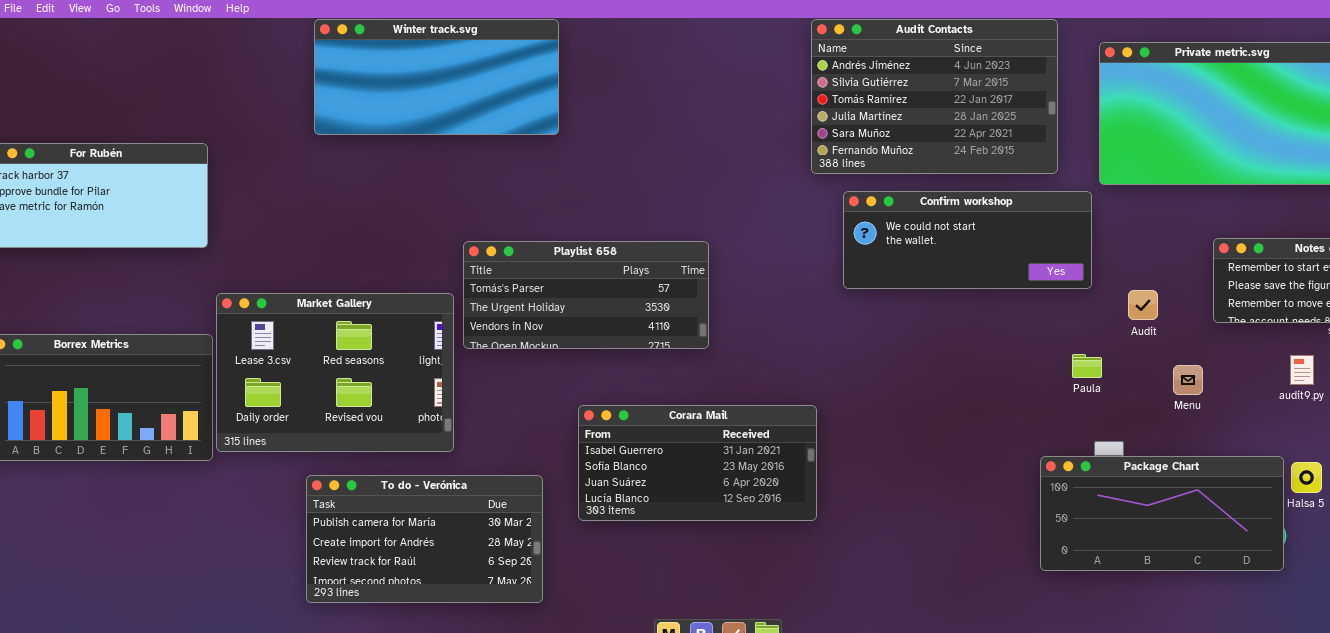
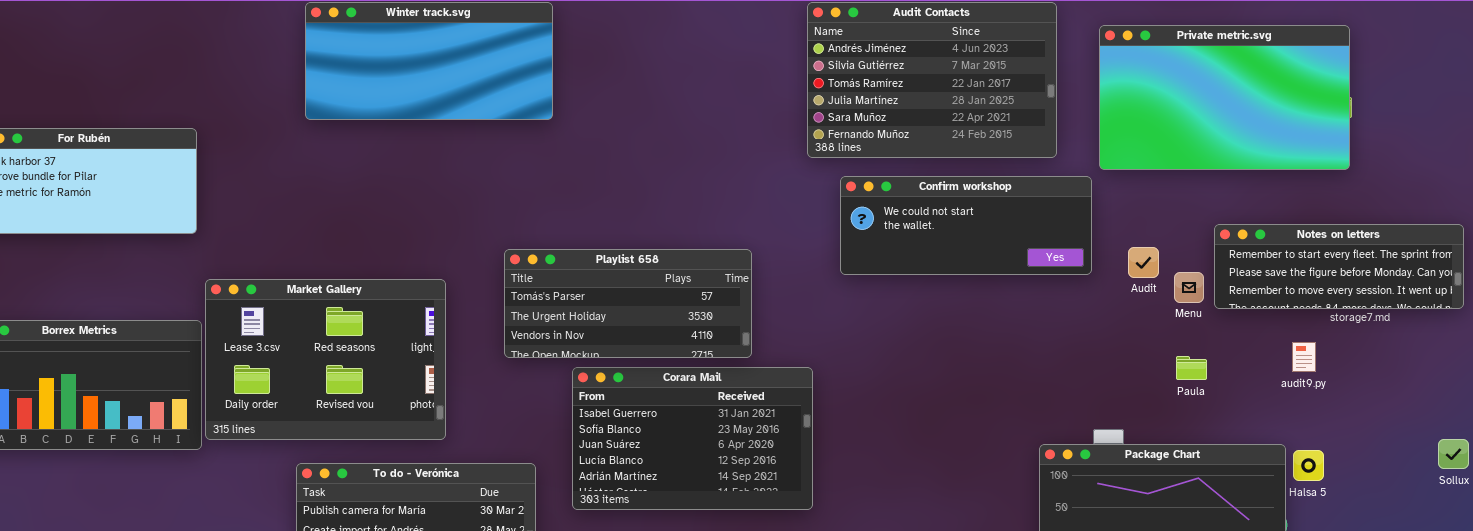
Playlist 658: [463,241,709,349] -> [504,249,752,358], moved
Audit: [1128,290,1158,320] -> [1128,247,1159,278], moved
Paula: [1072,354,1102,378] -> [1176,356,1207,380], moved
Menu: [1173,365,1203,395] -> [1174,272,1204,303], moved
Corara Mail: [578,405,817,521] -> [572,367,813,510], resized

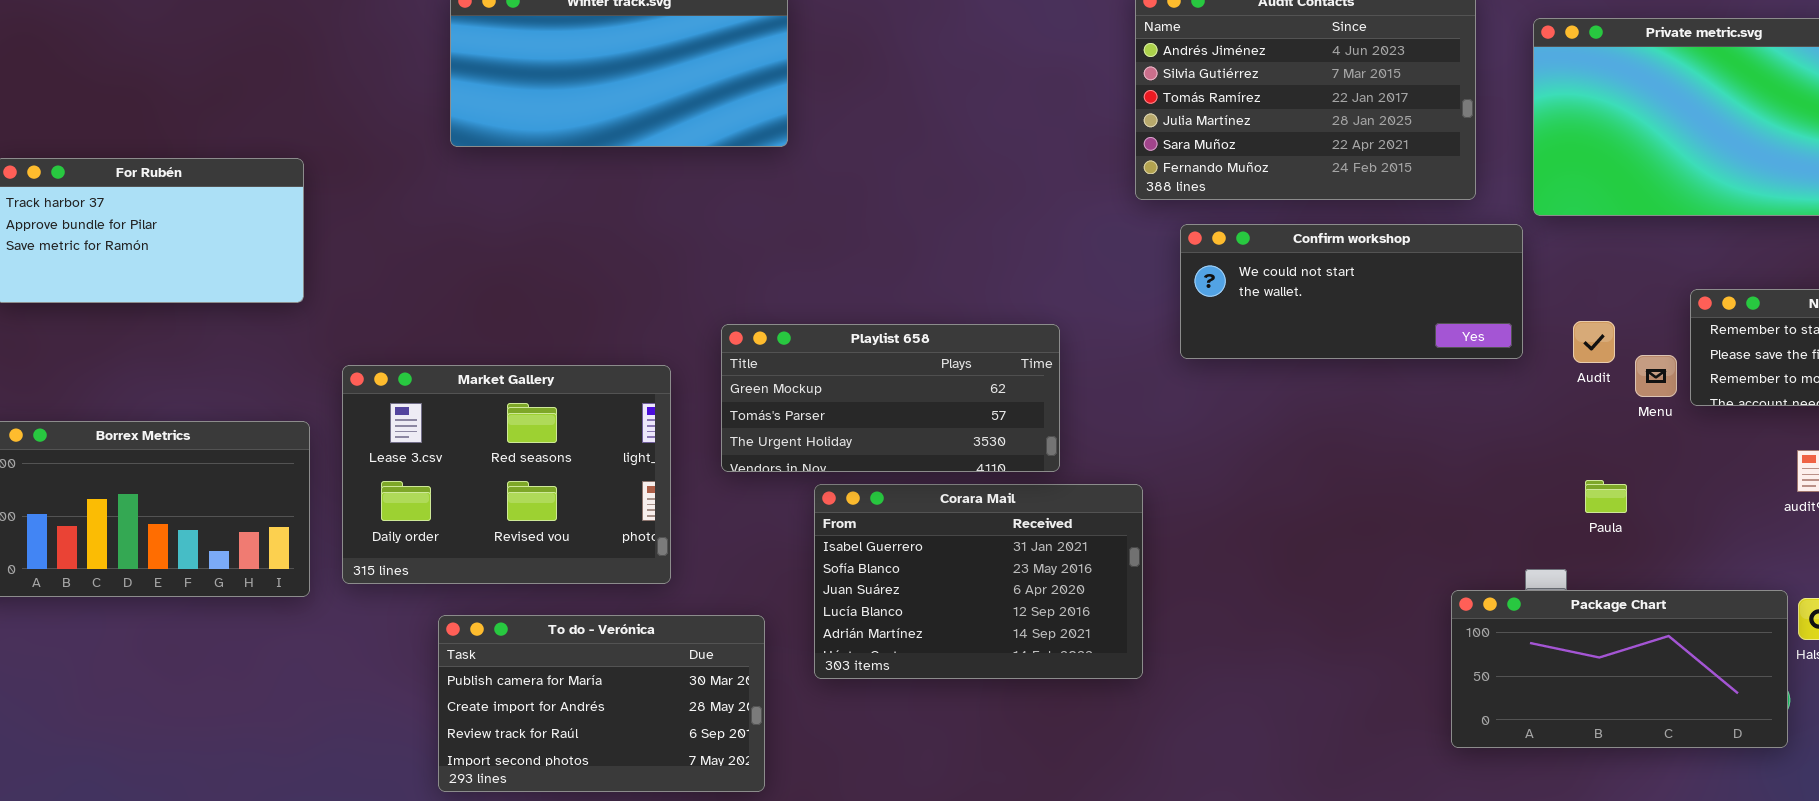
Playlist 658: [504,249,752,358] -> [721,324,1060,472], scrolled up 1 row
Market Gallery: [205,279,446,440] -> [342,365,671,584], moved
Paula: [1176,356,1207,380] -> [1585,480,1627,513], moved

